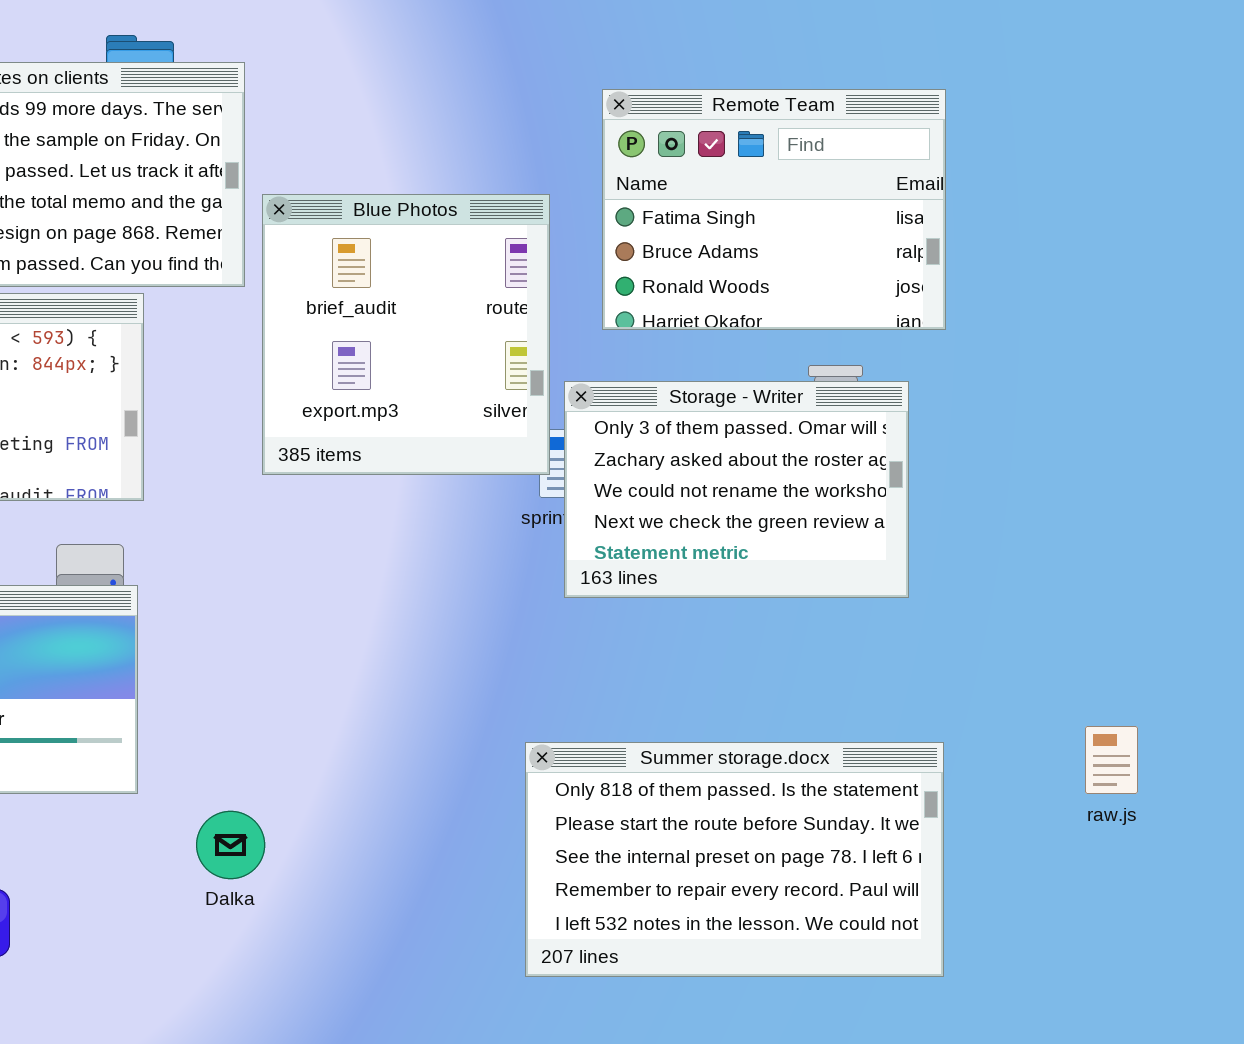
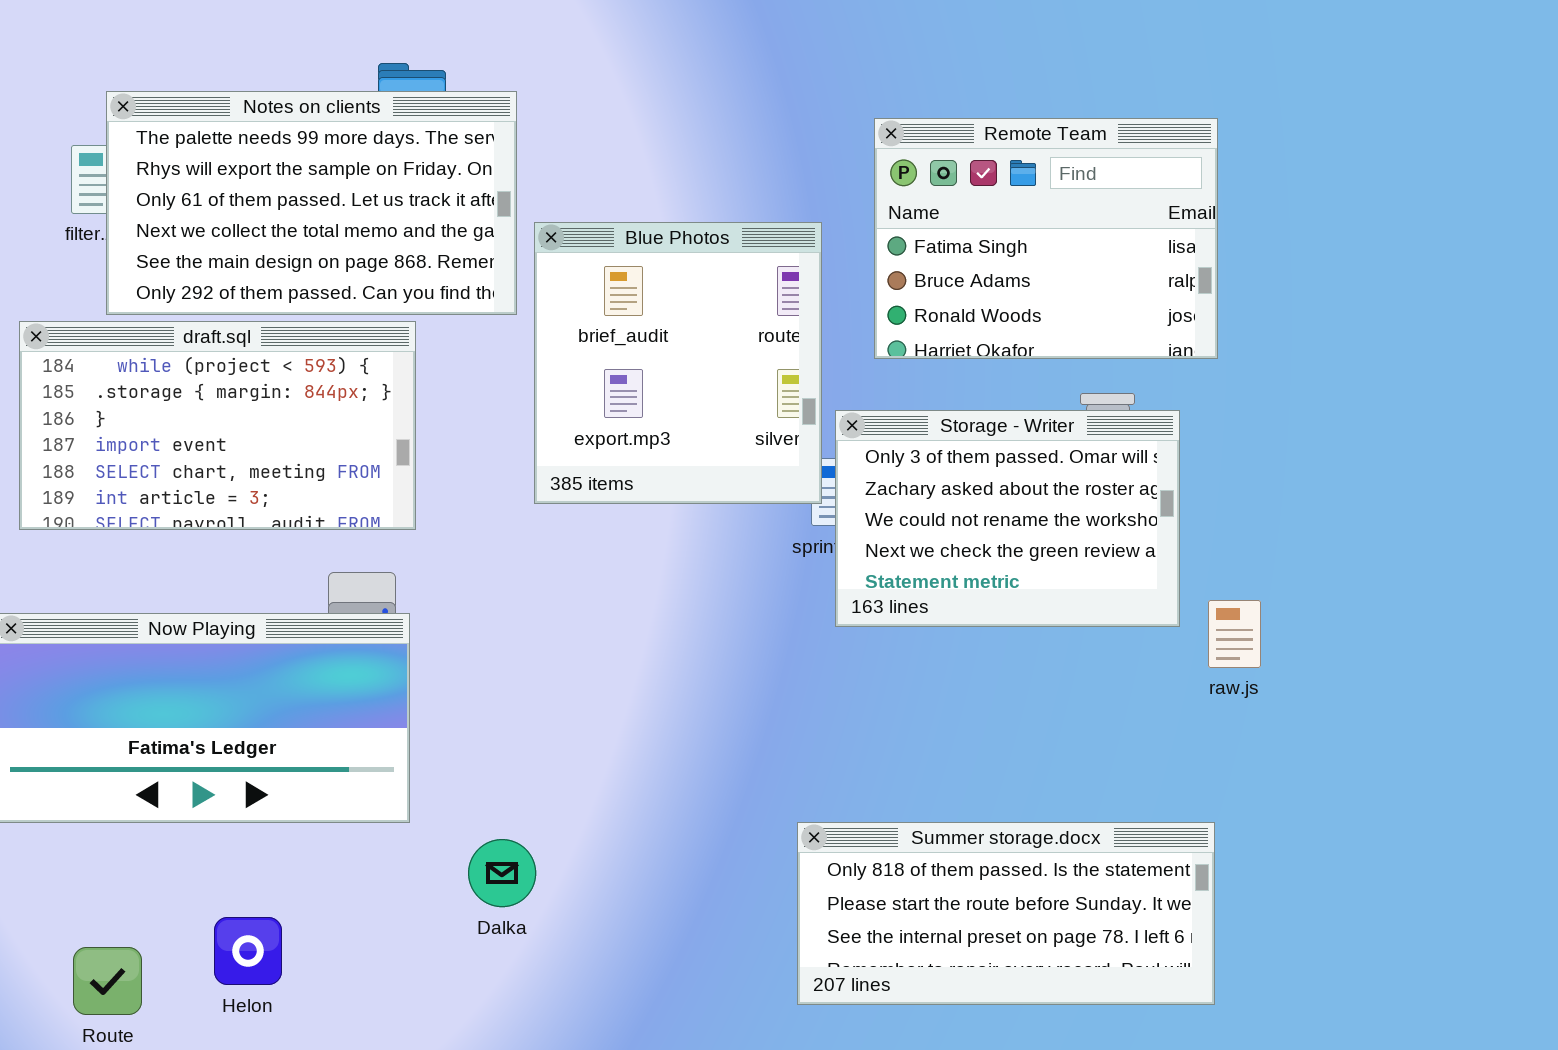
raw.js: [1085,726,1138,794] -> [1208,600,1261,668], moved
Summer storage.docx: [525,742,944,977] -> [797,822,1215,1005], resized

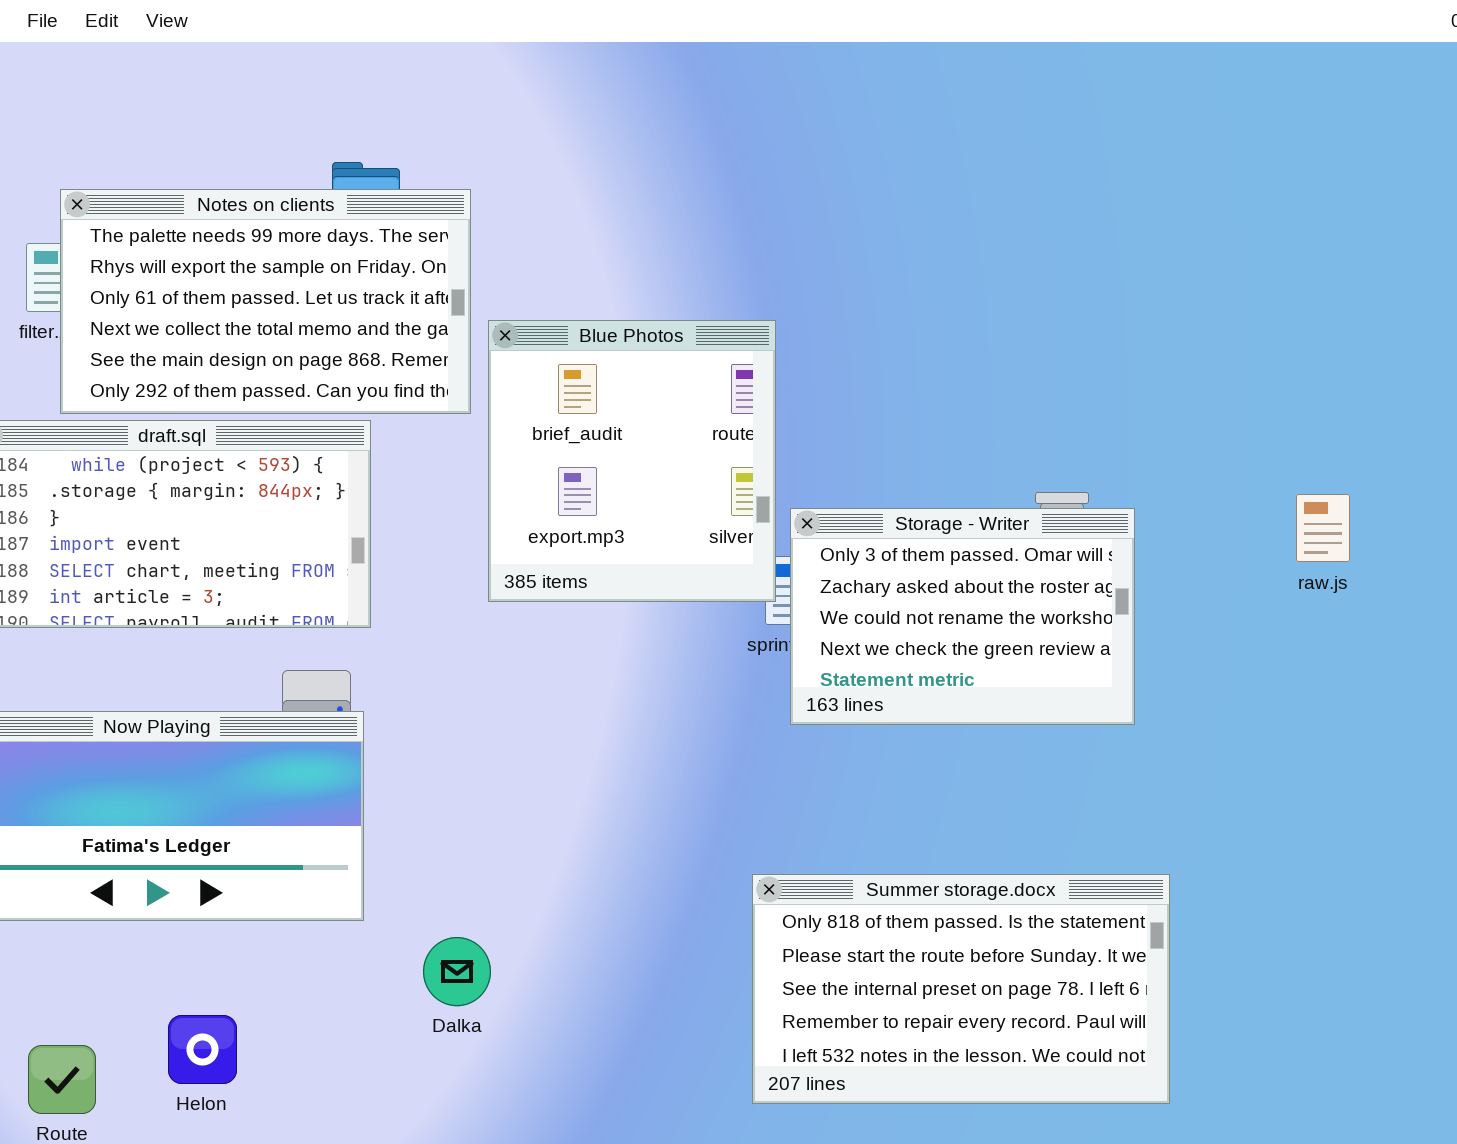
Remote Team: [874,118,1218,359] -> none, closed
raw.js: [1208,600,1261,668] -> [1296,494,1350,562], moved
Summer storage.docx: [797,822,1215,1005] -> [752,874,1170,1104], resized

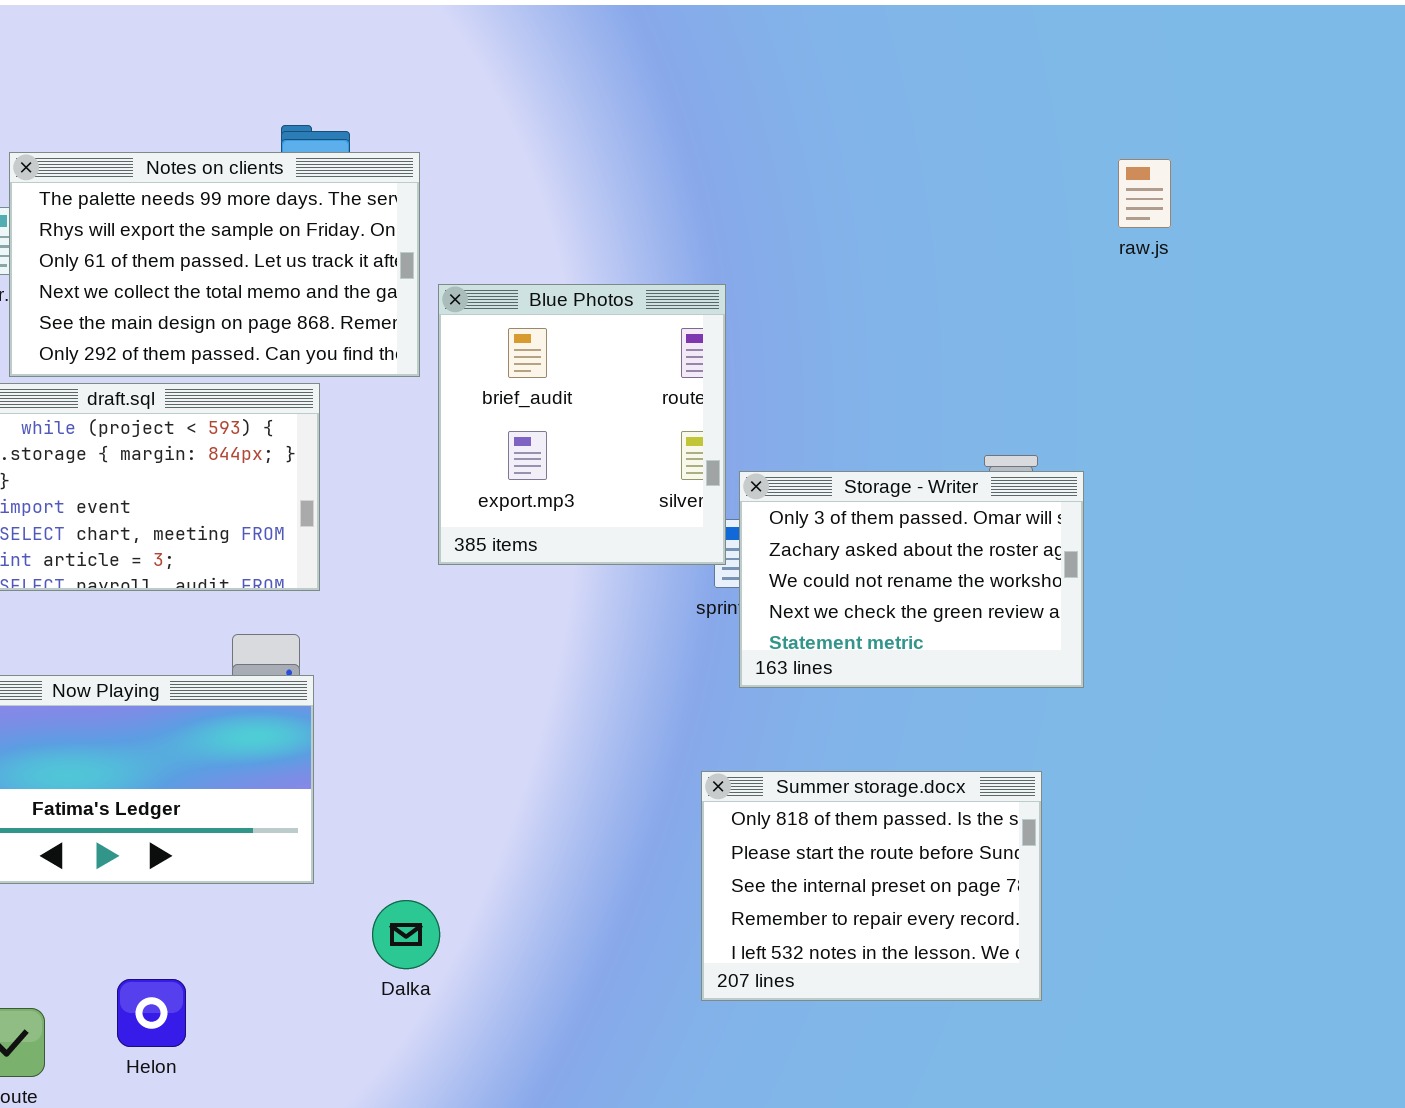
raw.js: [1296,494,1350,562] -> [1118,159,1171,228], moved
Summer storage.docx: [752,874,1170,1104] -> [701,771,1042,1001], moved, resized

